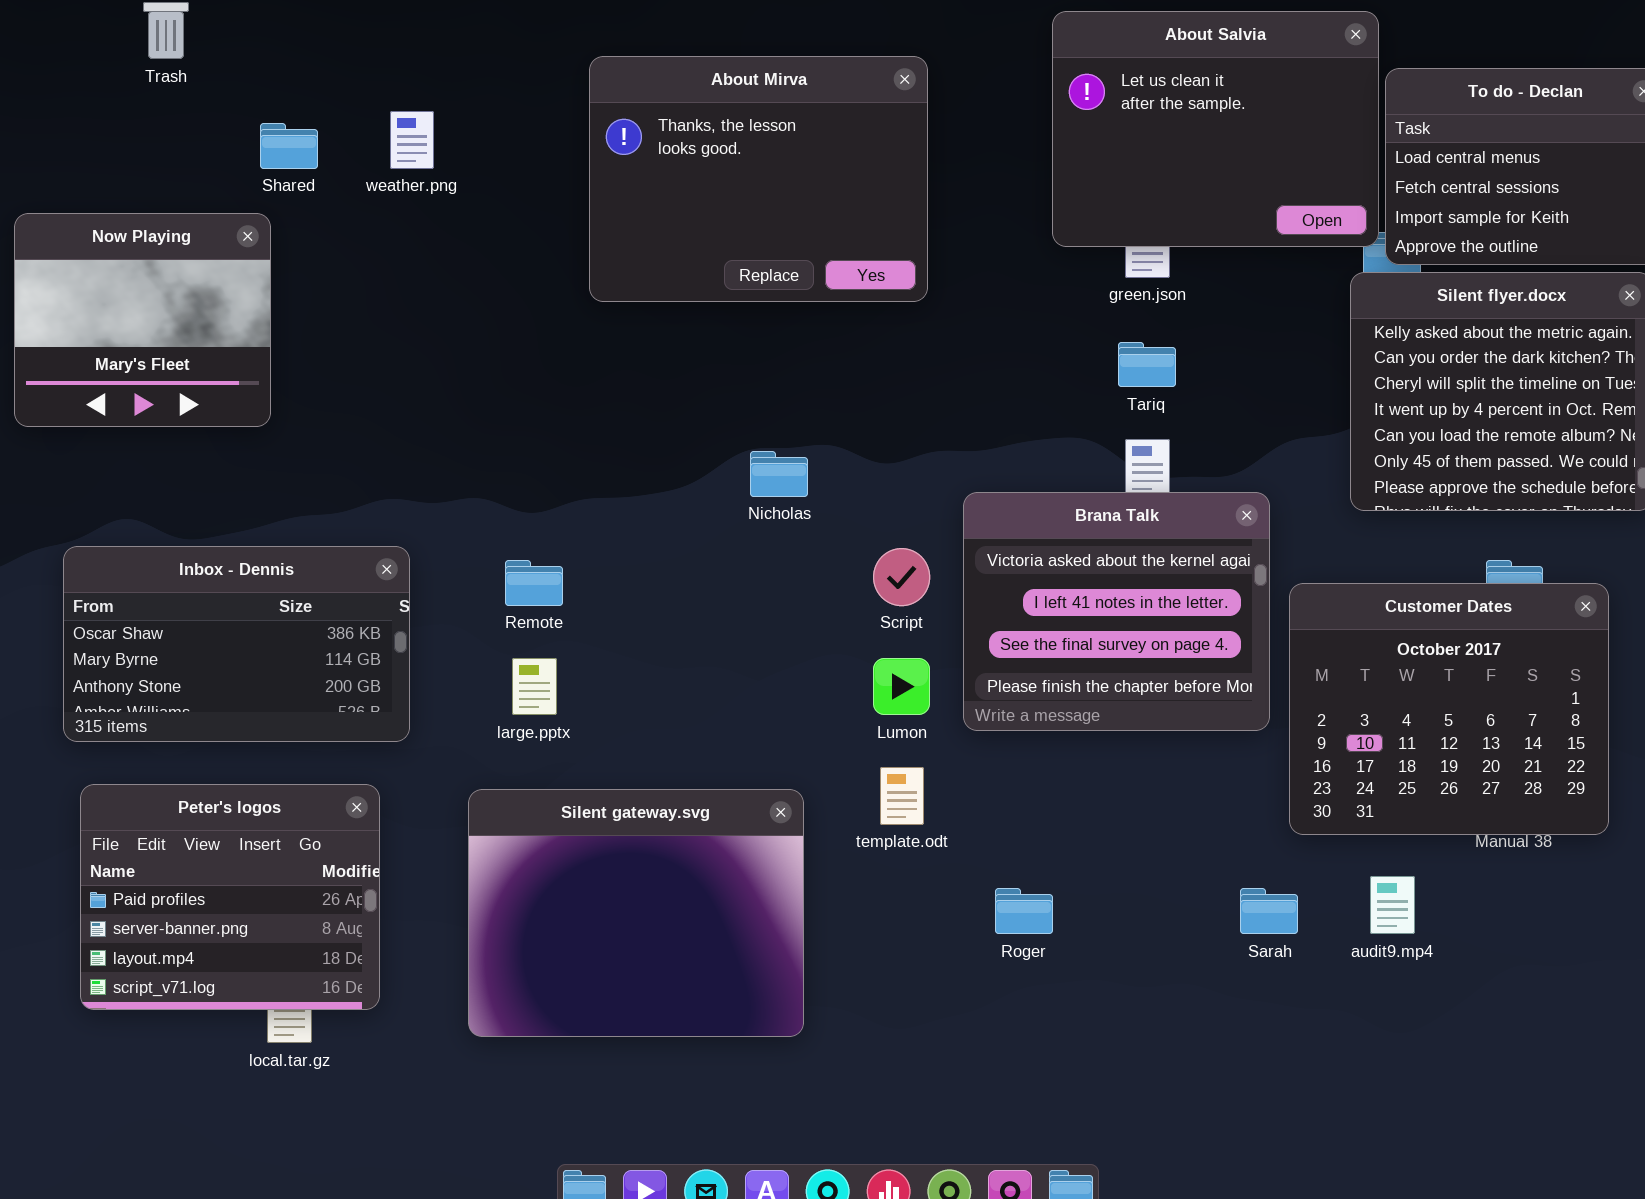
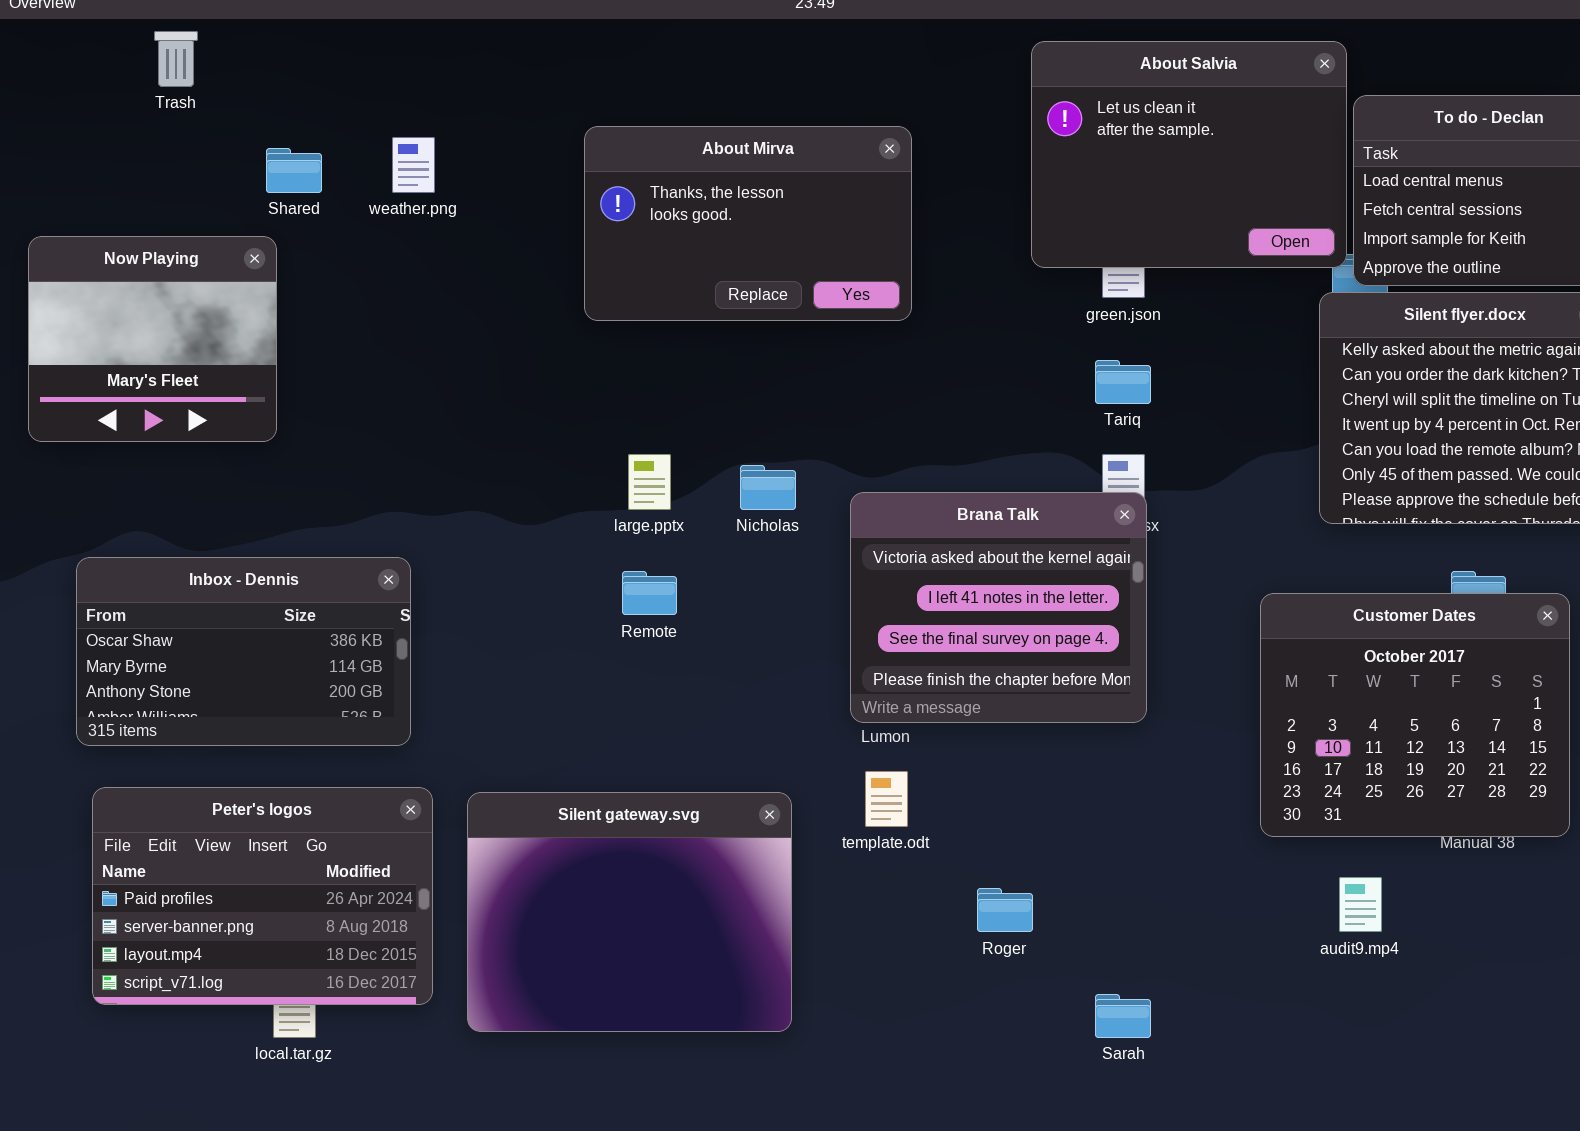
About Mirva: [589,56,928,302] -> [584,126,912,321], resized
Brana Talk: [963,492,1270,731] -> [850,492,1147,723], moved
Remote: [505,560,563,606] -> [622,571,677,615], moved
large.pptx: [512,658,557,715] -> [628,454,671,510], moved
Peter's logos: [80,784,380,1010] -> [92,787,433,1005], resized
Sarah: [1240,888,1298,934] -> [1095,994,1151,1038], moved

